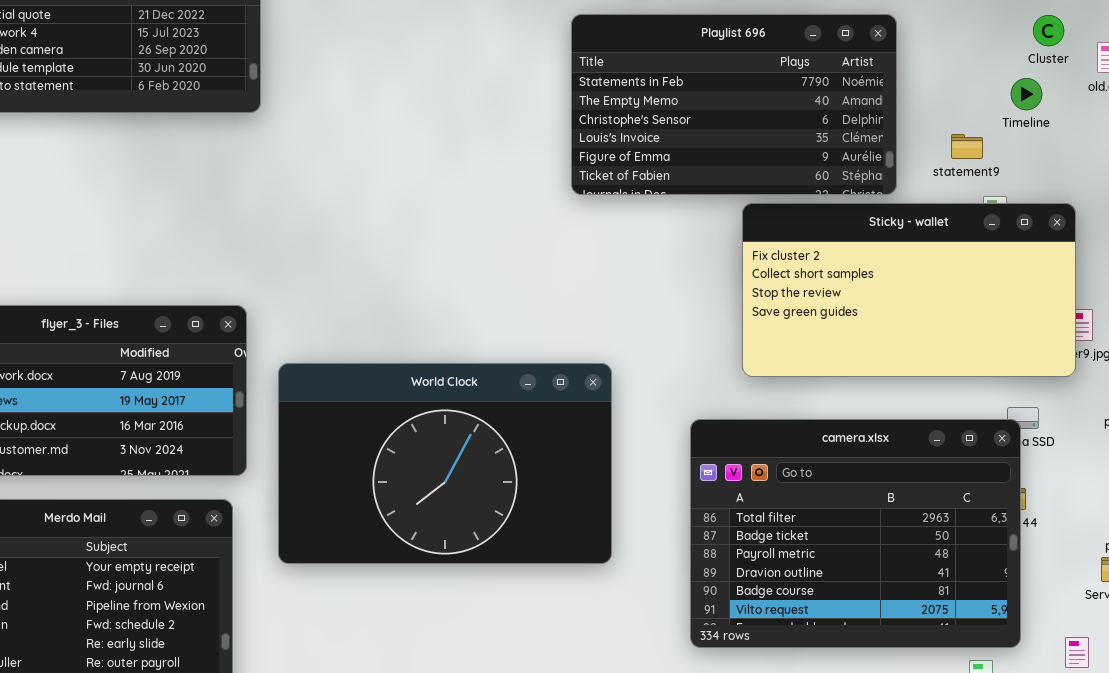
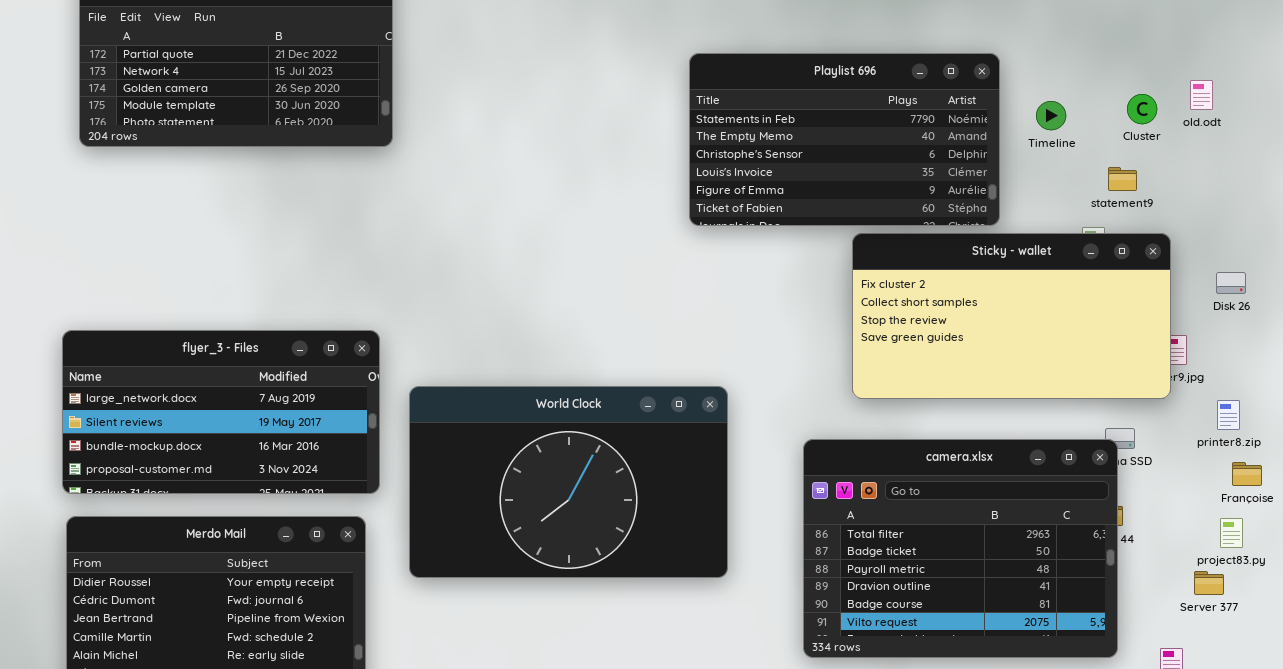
Cluster: [1033,15,1064,46] -> [1127,94,1157,124], moved
Timeline: [1011,78,1042,110] -> [1036,101,1066,130], moved
statement9: [951,134,983,159] -> [1108,167,1137,191], moved

